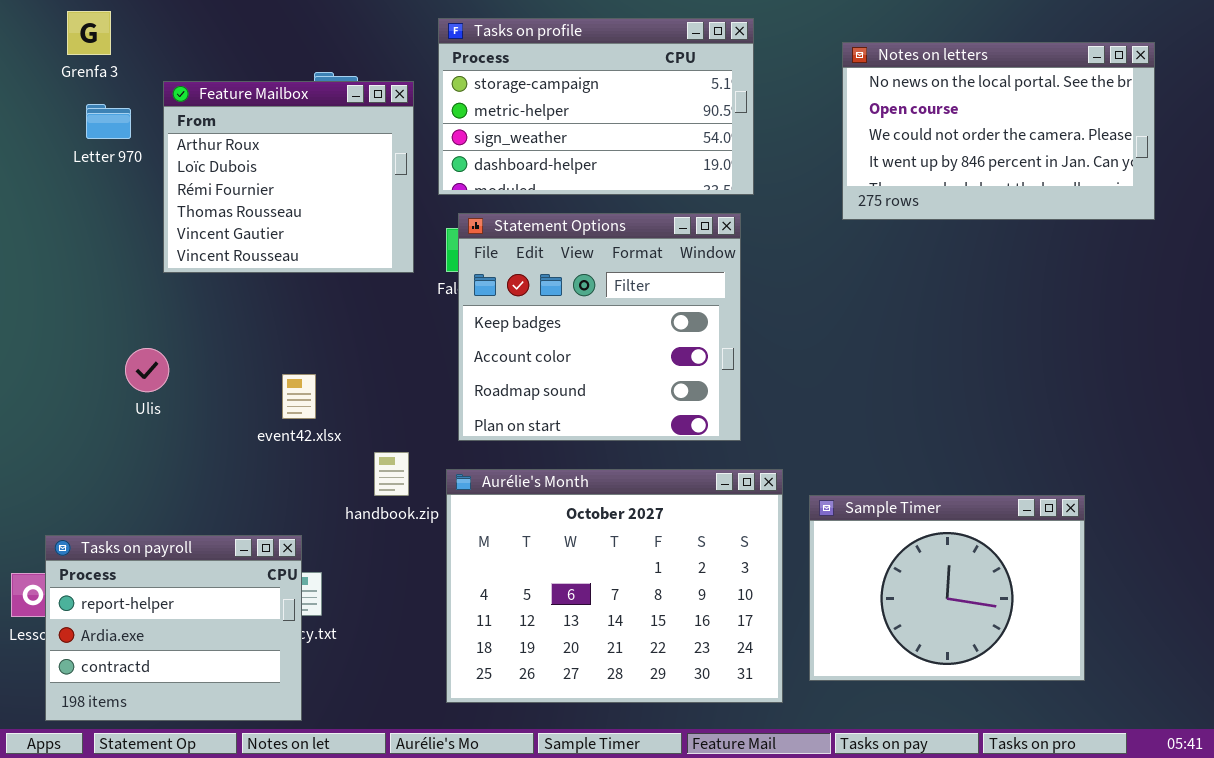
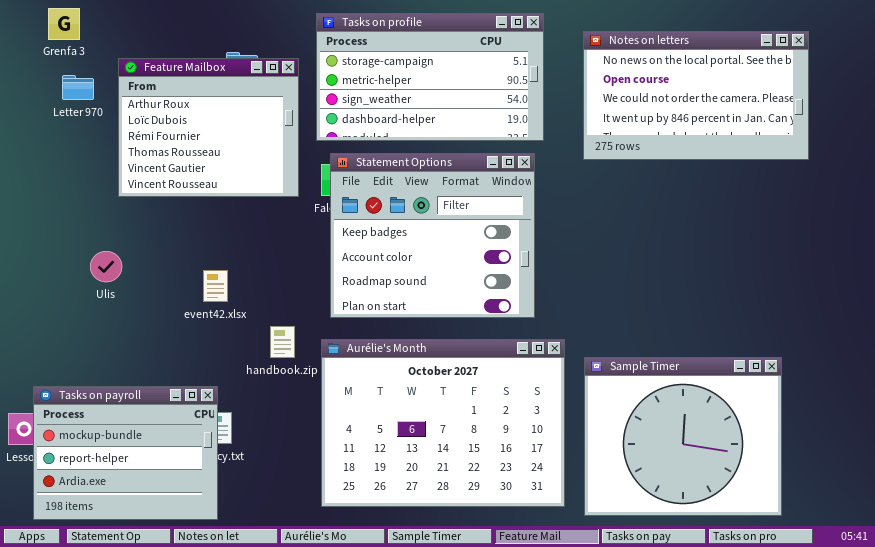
Notes on letters: [842,42,1155,220] -> [583,31,809,160], moved
Sample Timer: [809,495,1085,681] -> [584,357,782,516], resized
Tasks on payroll: [45,535,302,721] -> [33,386,218,520], scrolled up 1 row

